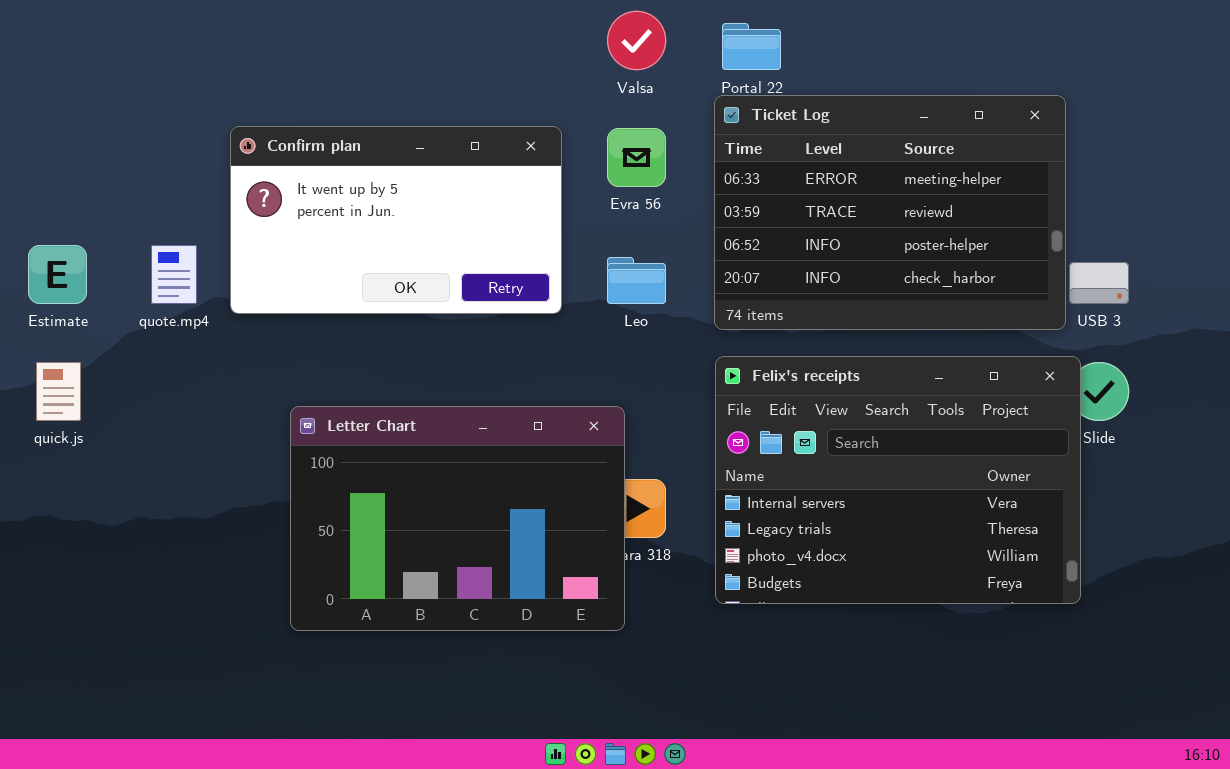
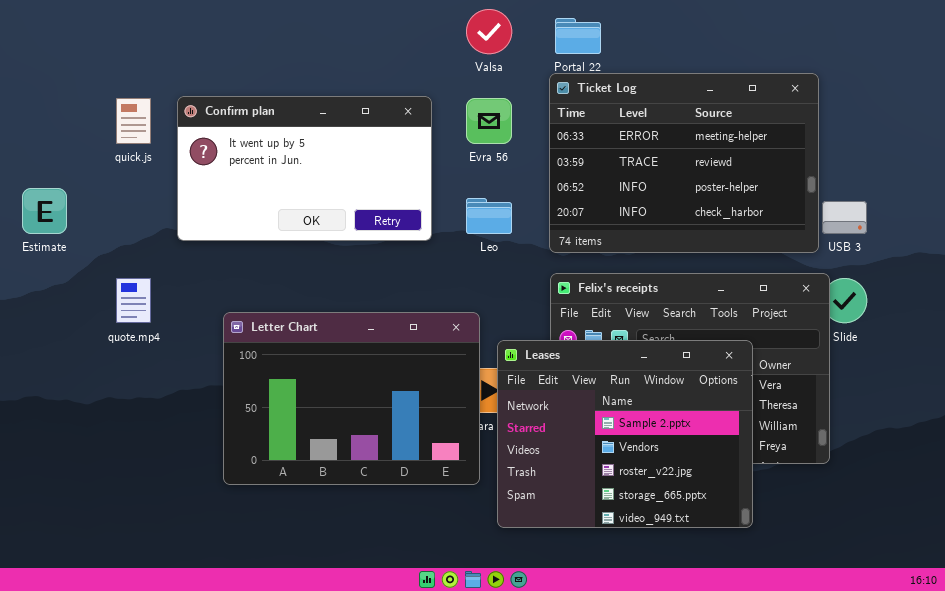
quote.mp4: [151,245,197,304] -> [116,278,151,323], moved
quick.js: [36,362,81,421] -> [116,98,151,144], moved
Leases: none -> [497,340,753,528], opened

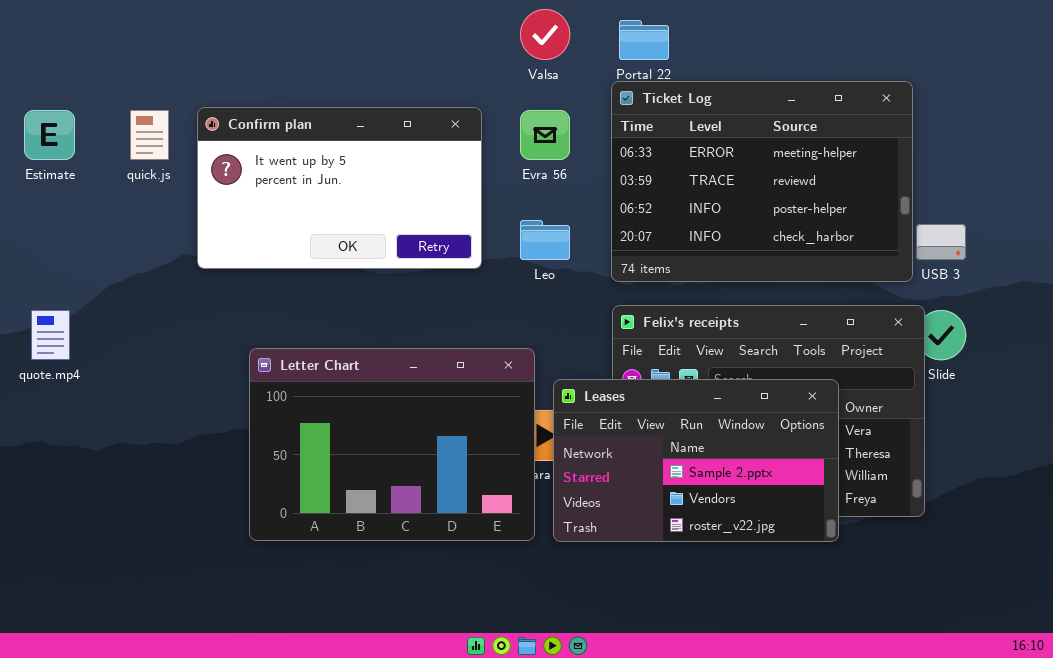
Estimate: [22,188,67,234] -> [24,110,75,160], moved
quote.mp4: [116,278,151,323] -> [31,310,70,360], moved
Leases: [497,340,753,528] -> [553,379,839,542], resized

